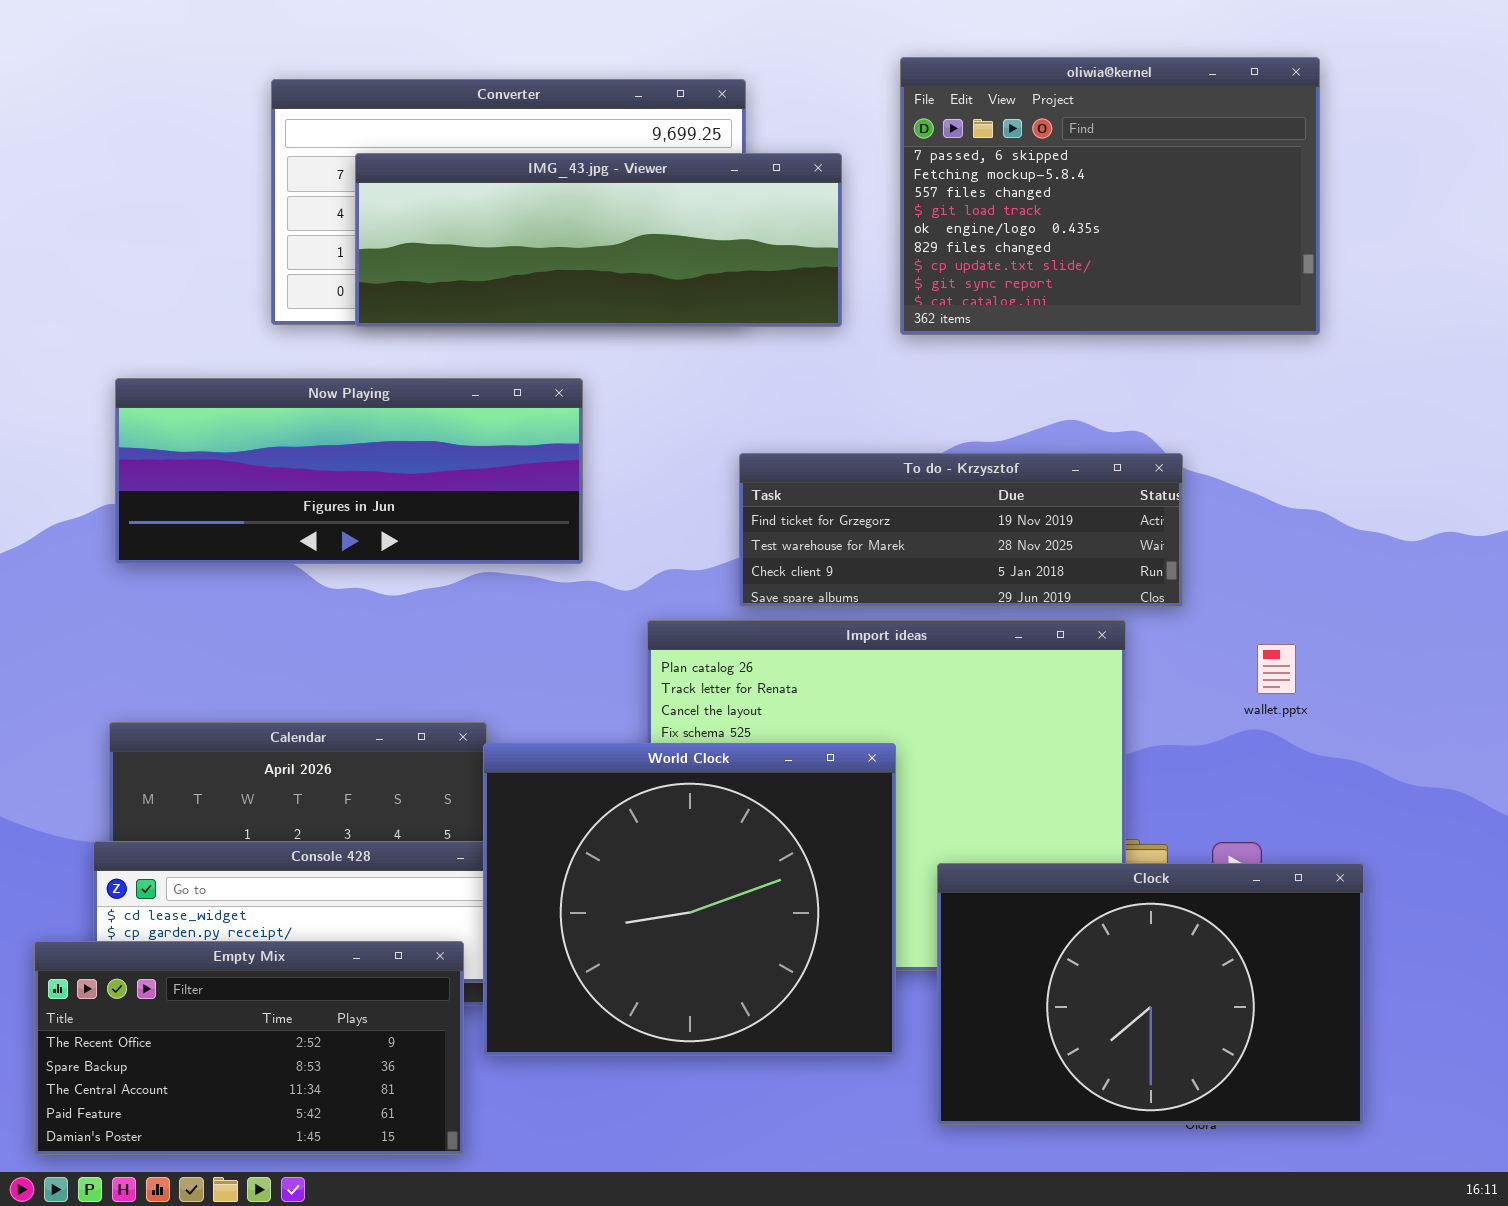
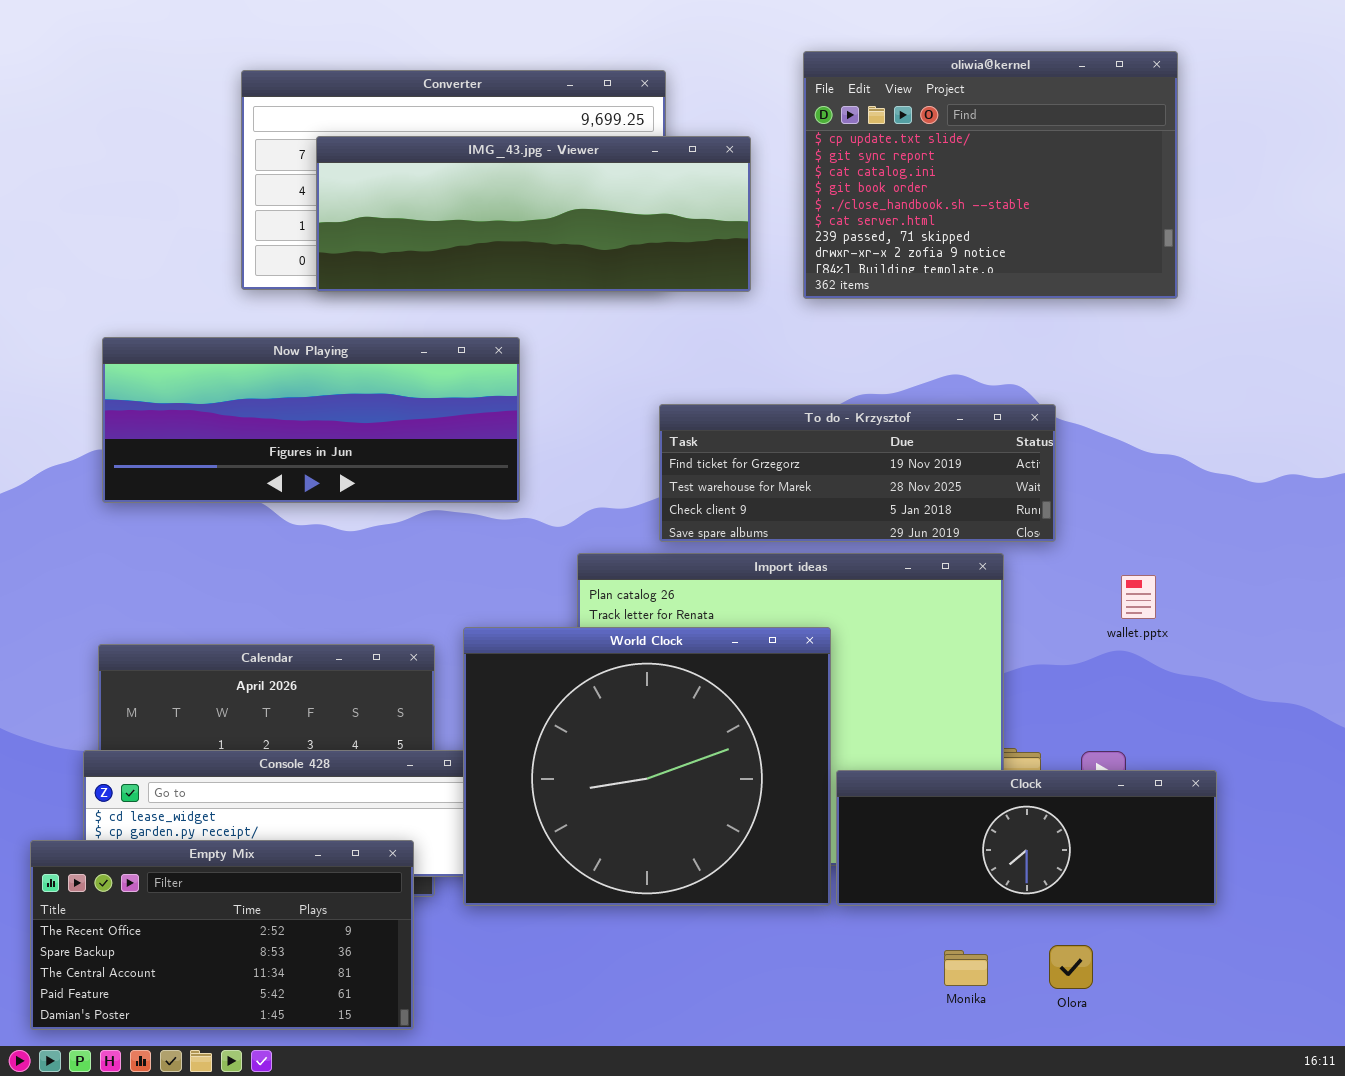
oliwia@kernel: [900,57,1320,335] -> [803,51,1178,299], scrolled down 6 rows
World Clock: [483,743,896,1056] -> [463,627,831,906], moved
Clock: [937,863,1364,1125] -> [836,770,1217,906], resized

